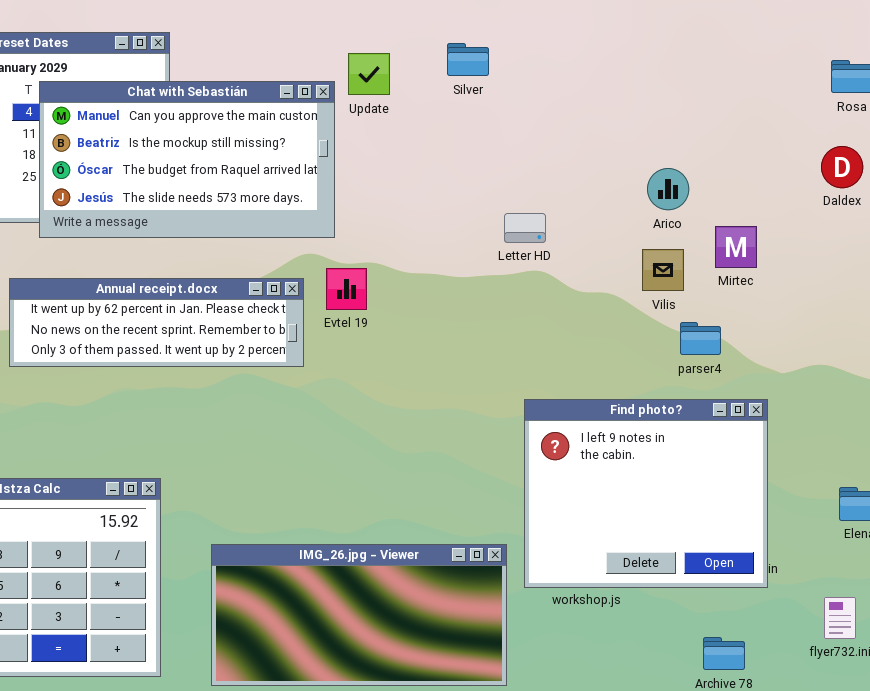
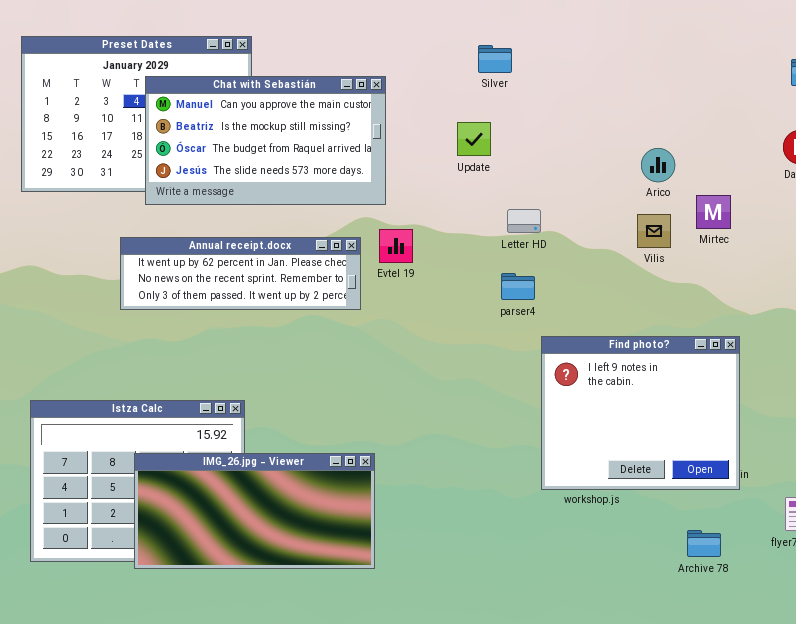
Update: [348,53,390,95] -> [457,122,491,156], moved
Letter HD: [504,213,546,243] -> [507,209,541,233], moved
parser4: [680,322,721,355] -> [501,273,535,300], moved
IMG_26.jpg - Viewer: [211,544,507,686] -> [134,453,375,569], moved

